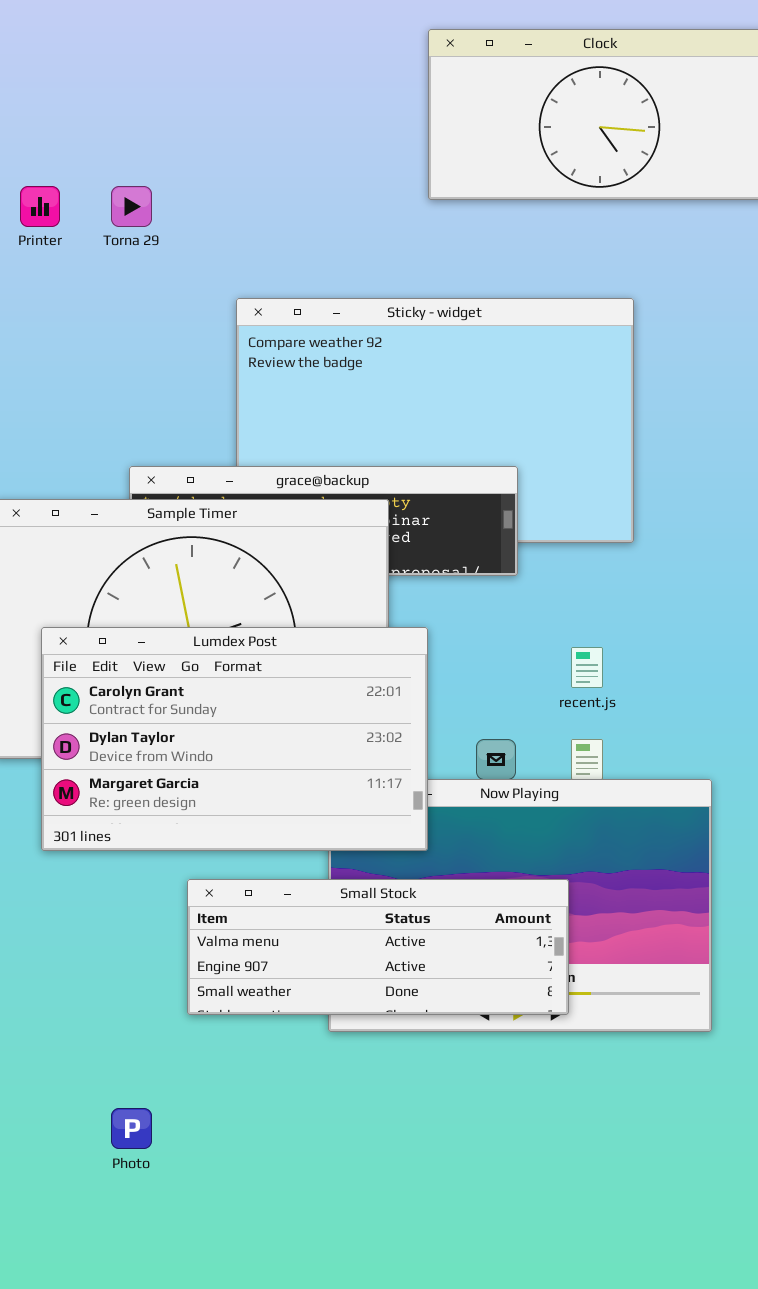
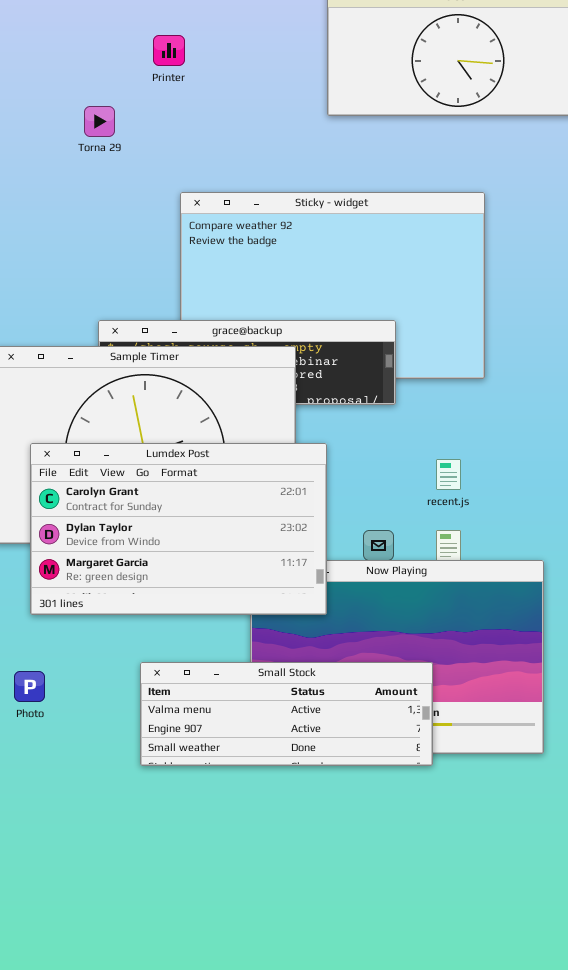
Printer: [20,186,60,227] -> [153,35,185,66], moved
Small Stock: [187,879,569,1015] -> [140,662,433,766], moved
Photo: [111,1108,152,1149] -> [14,671,45,702], moved

